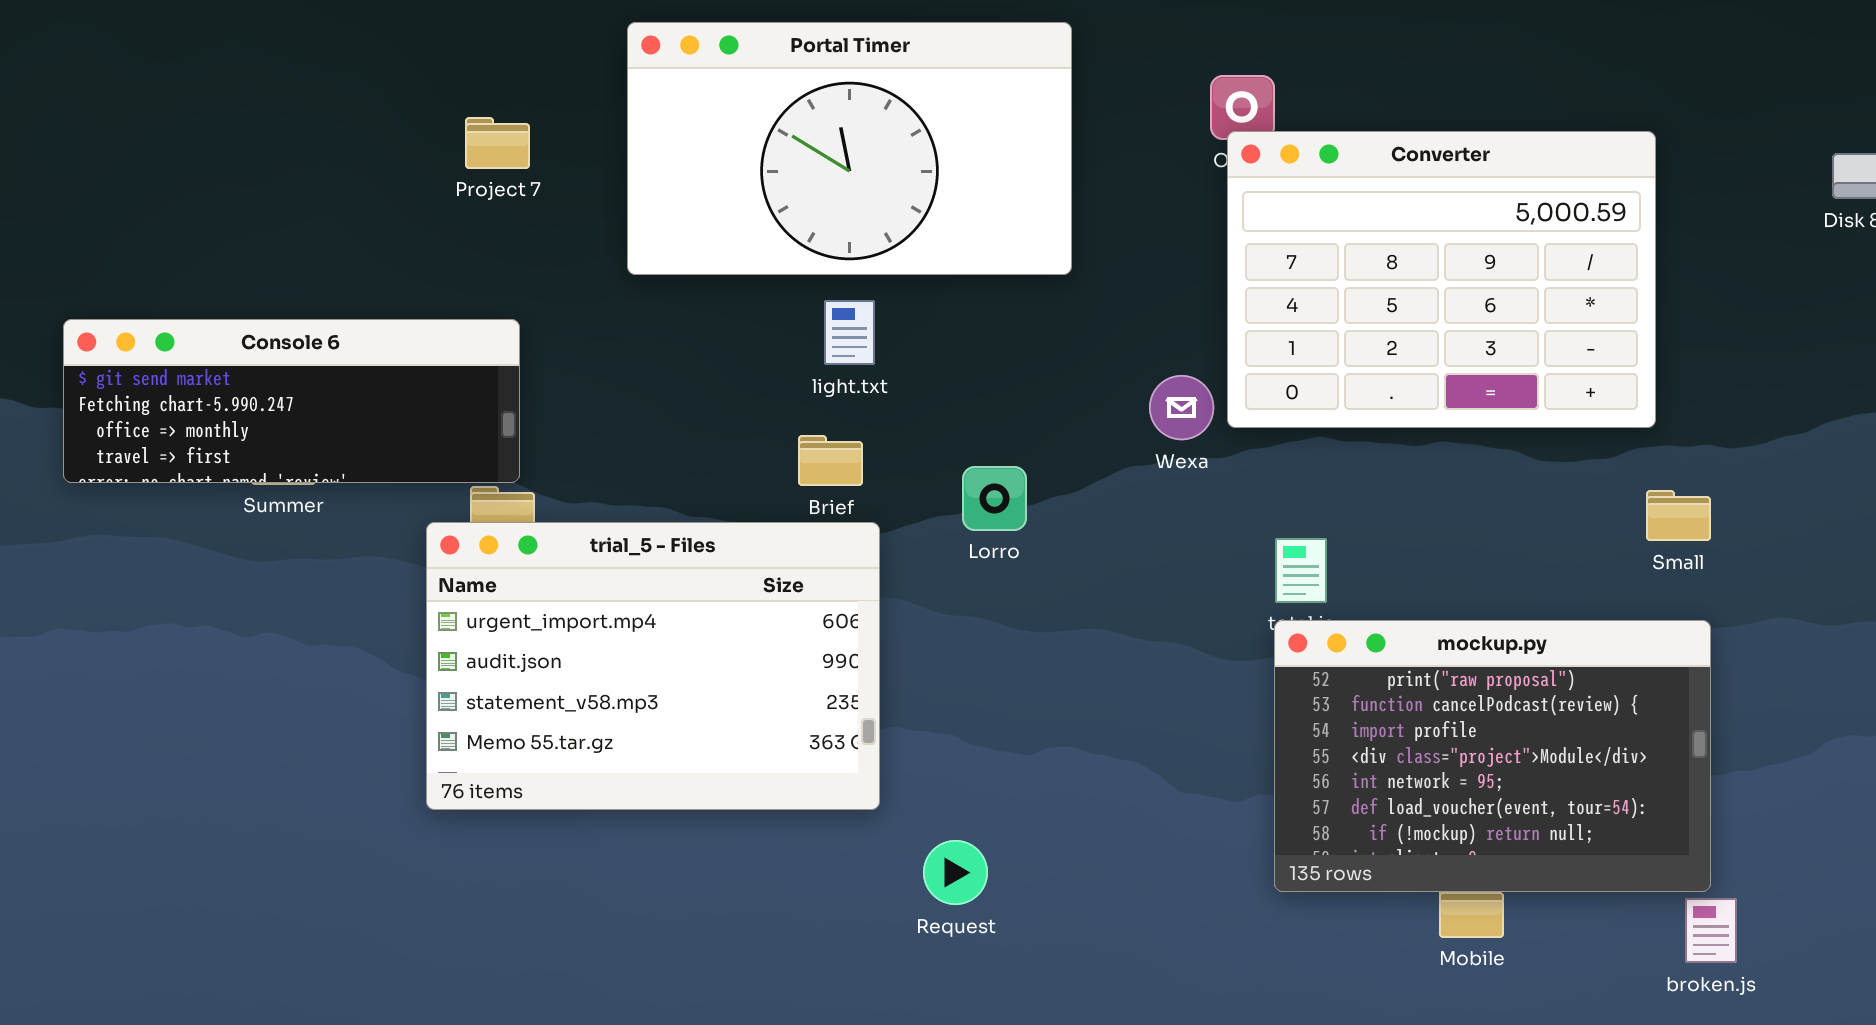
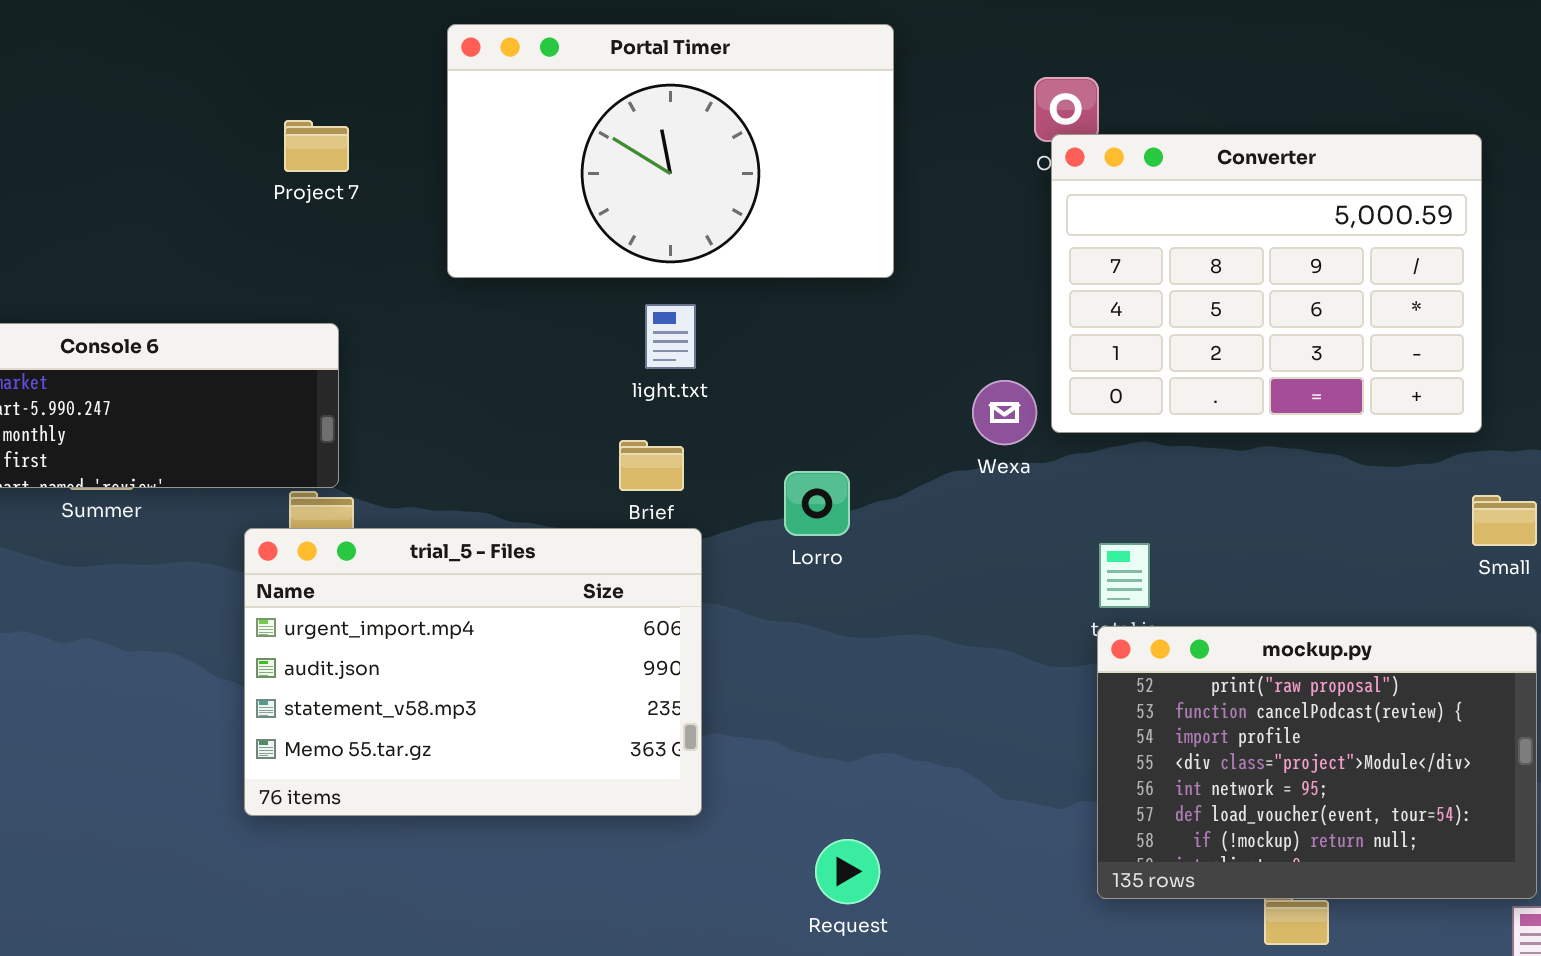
Request: [923,840,988,905] -> [815,839,880,904], moved

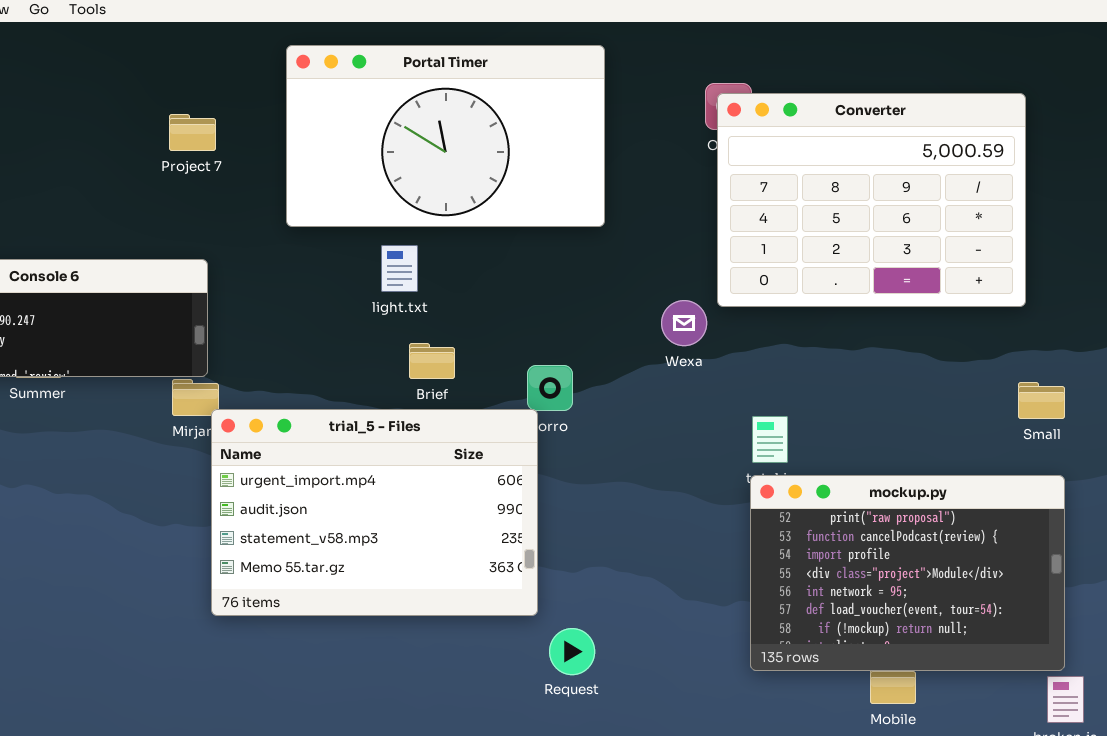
Converter: [1051,134,1482,433] -> [717,93,1026,307], moved
light.txt: [645,304,696,369] -> [381,245,418,292], moved
trial_5 - Files: [244,528,702,816] -> [211,409,538,616], moved

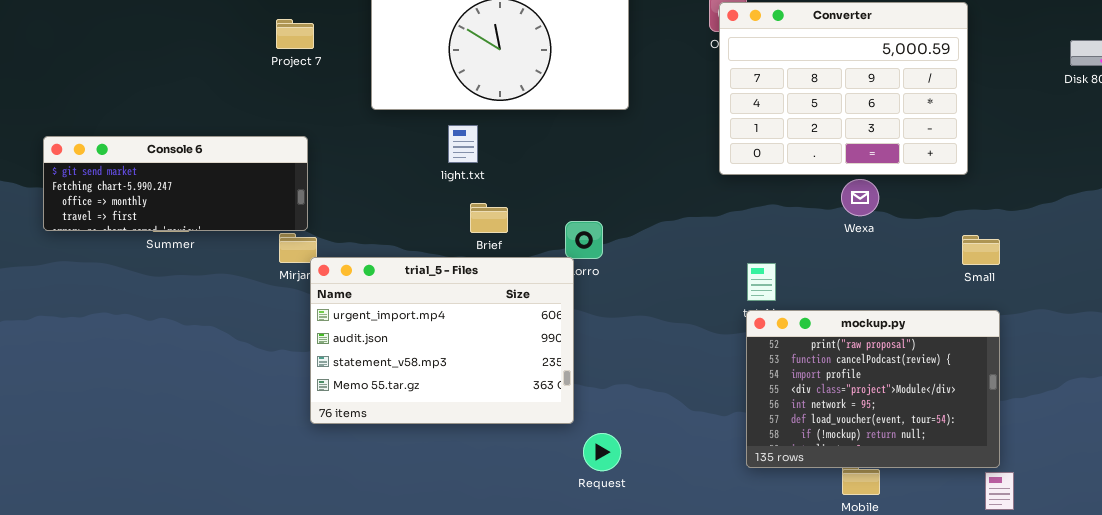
Wexa: [661,300,707,346] -> [841,179,879,216], moved

